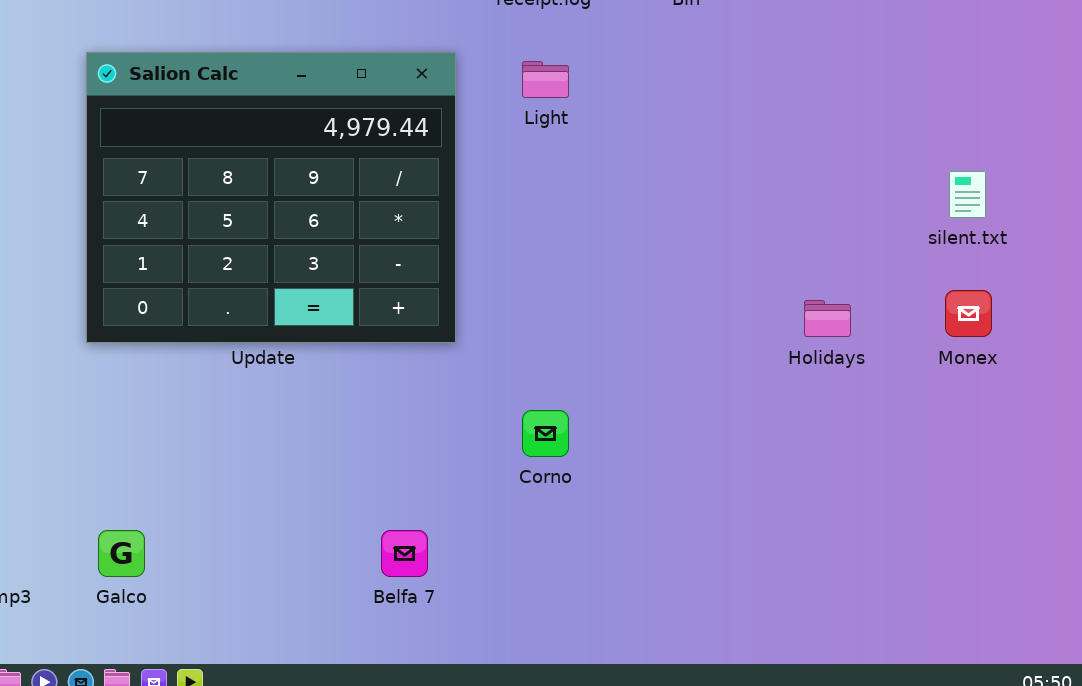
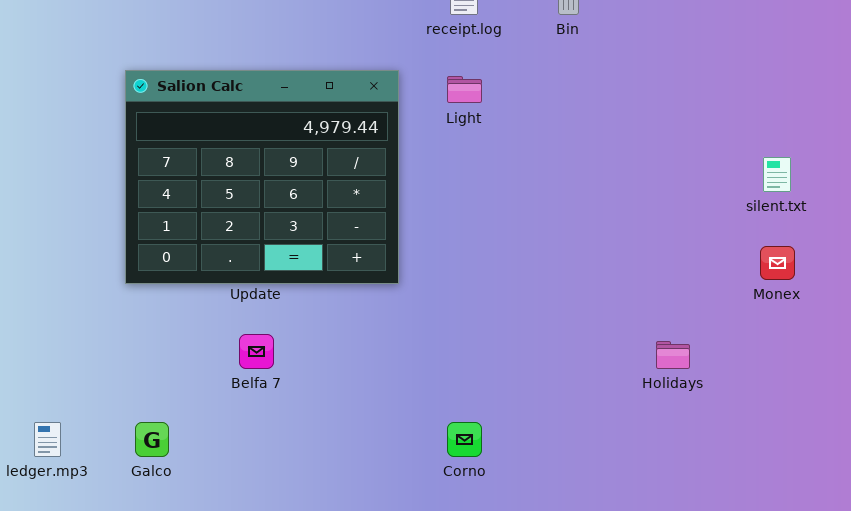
Holidays: [804,300,851,337] -> [656,341,690,369], moved
Corno: [522,410,569,457] -> [447,422,482,457], moved
Belfa 7: [381,530,428,577] -> [239,334,274,369], moved

